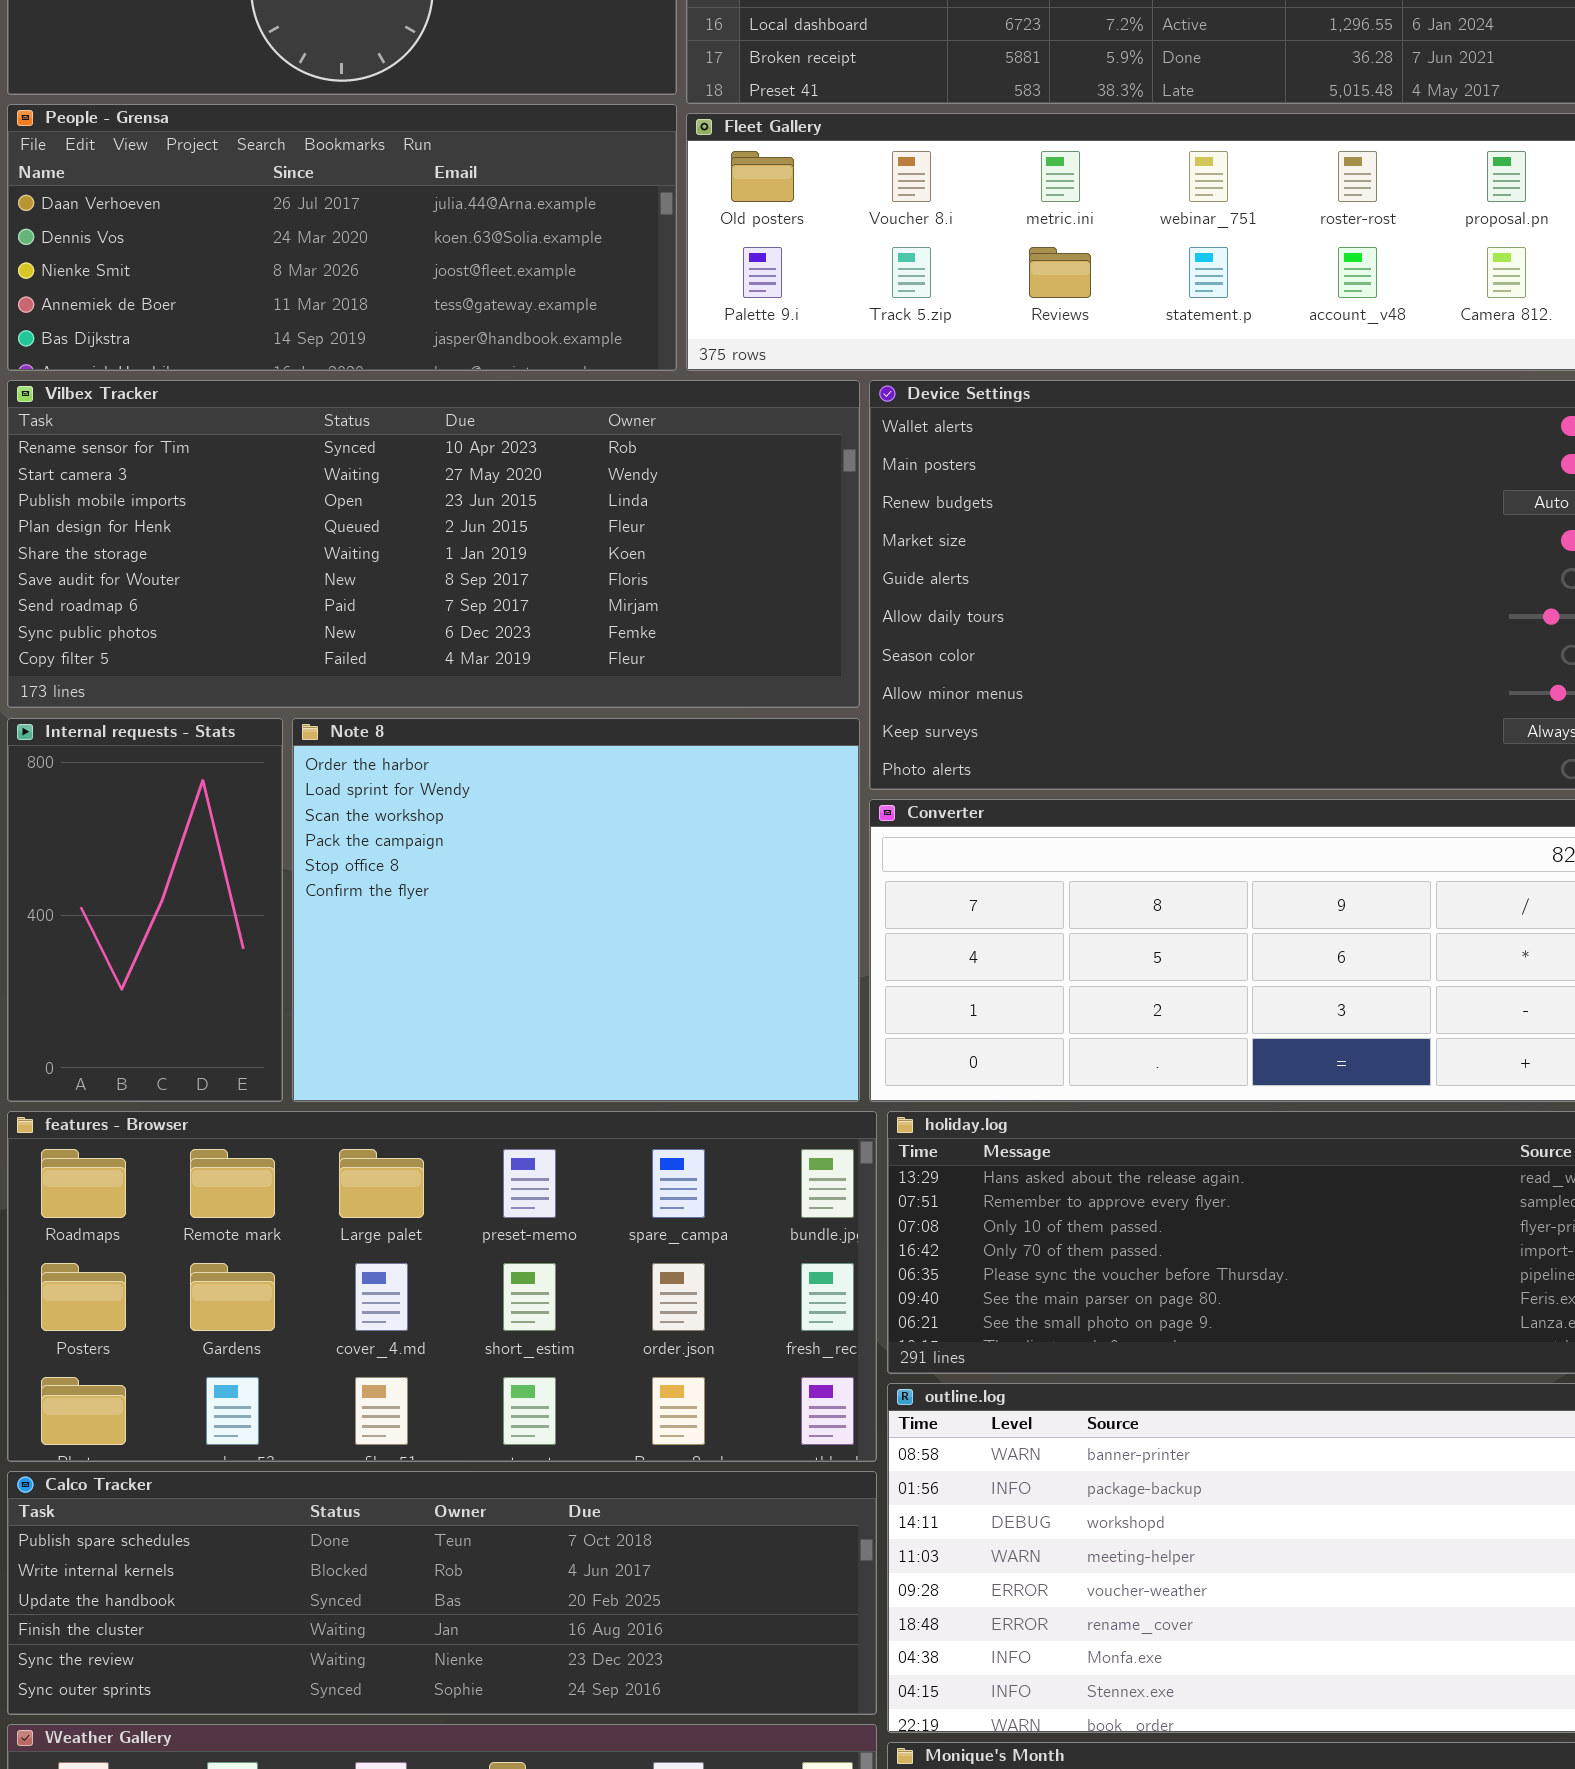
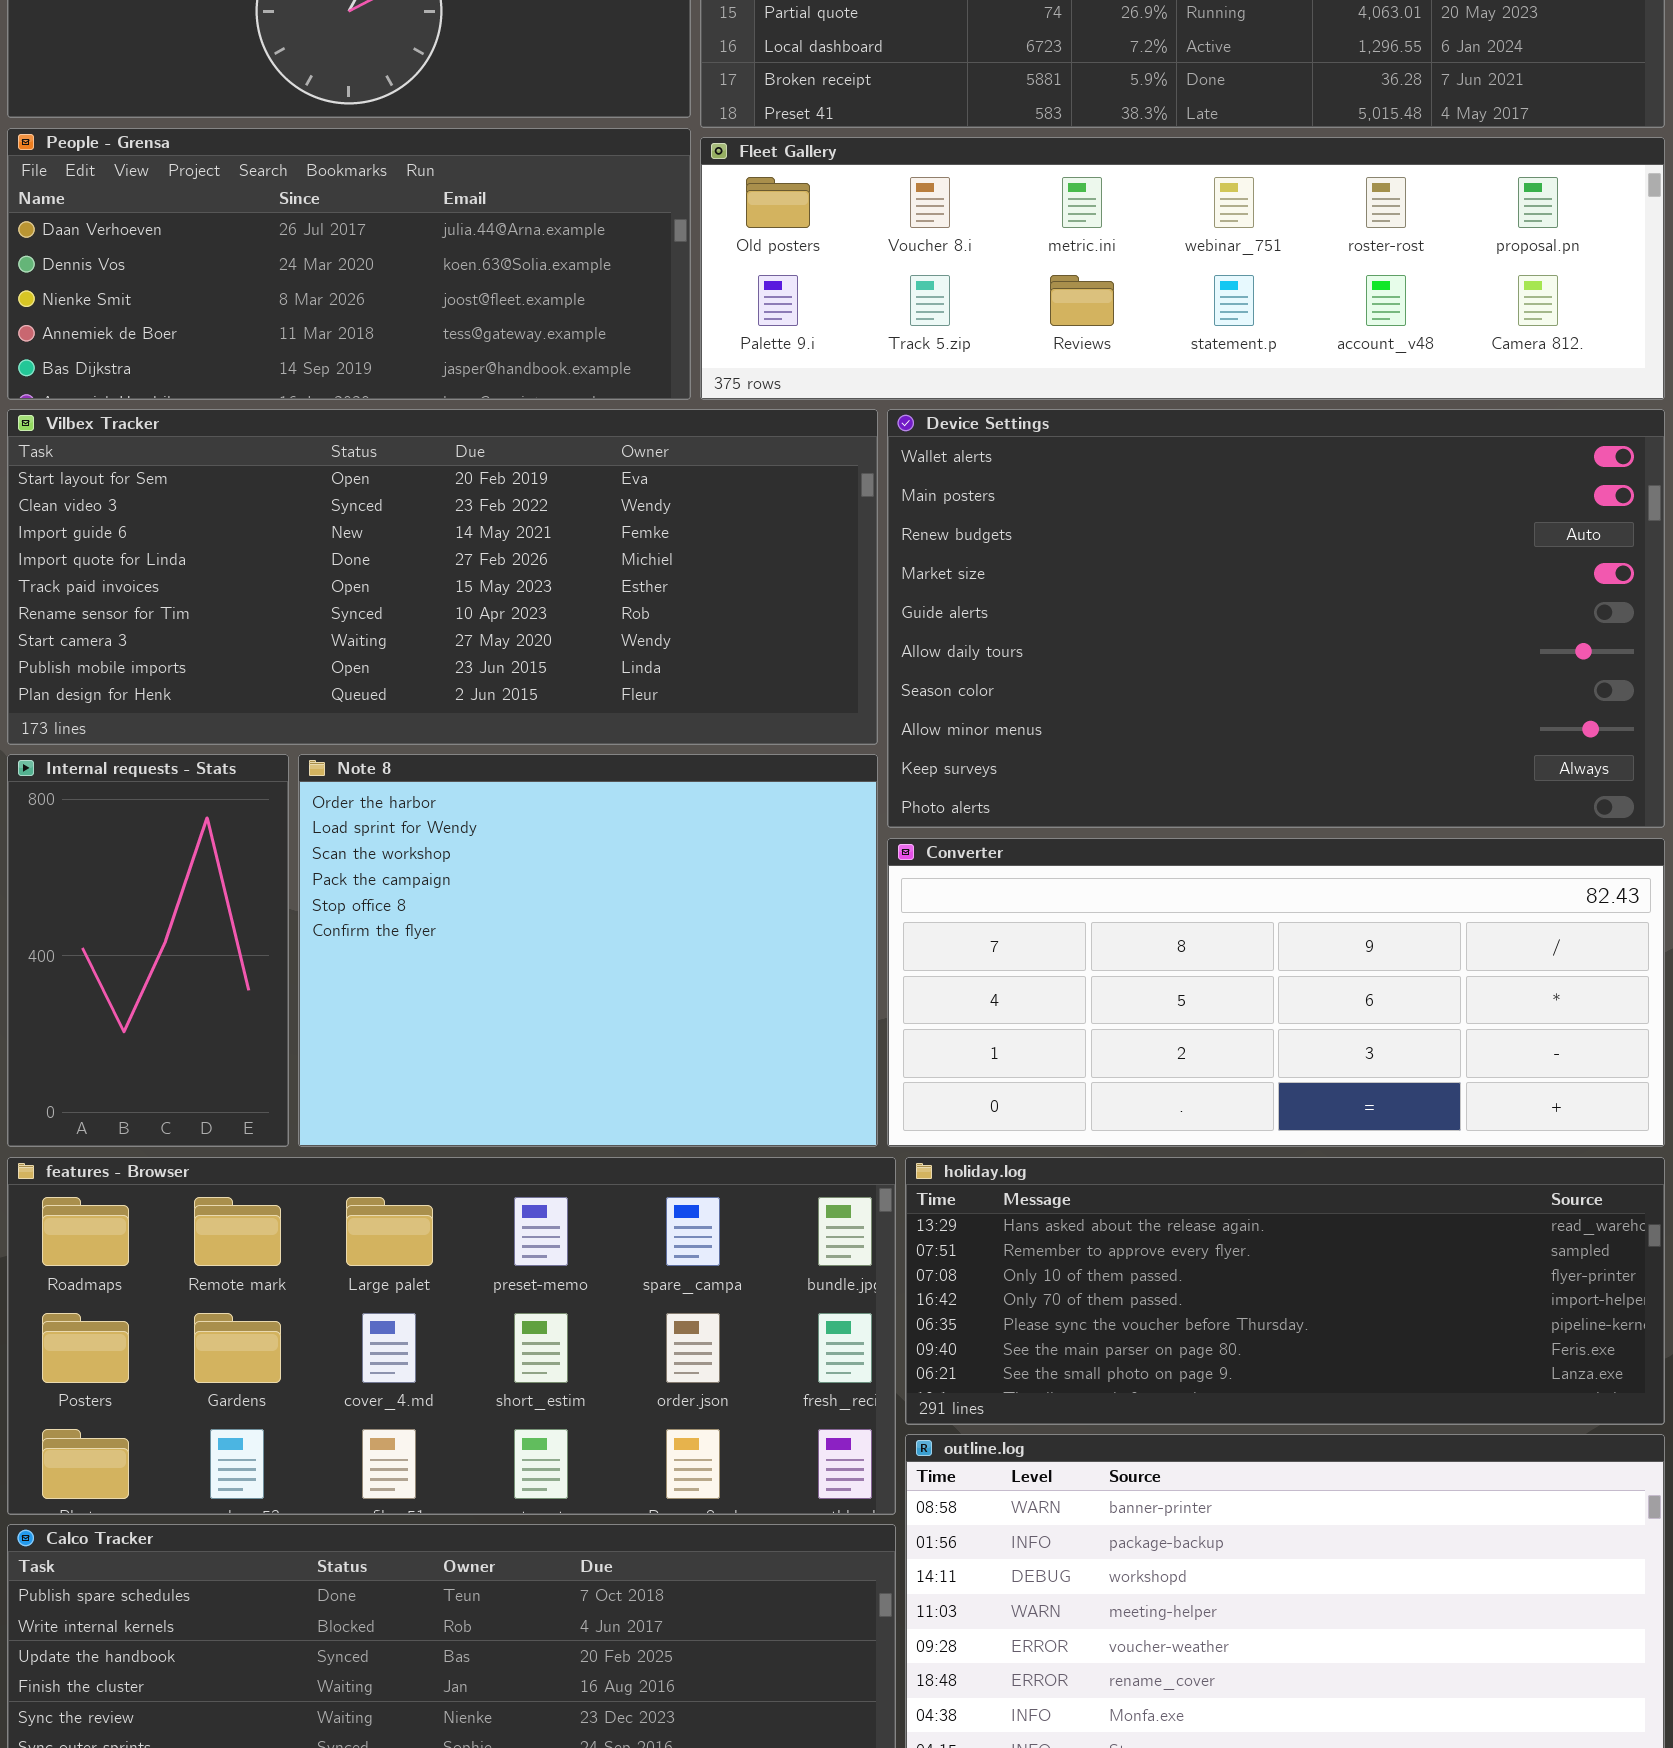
Vilbex Tracker: [7,380,860,708] -> [7,409,878,745], scrolled up 5 rows

